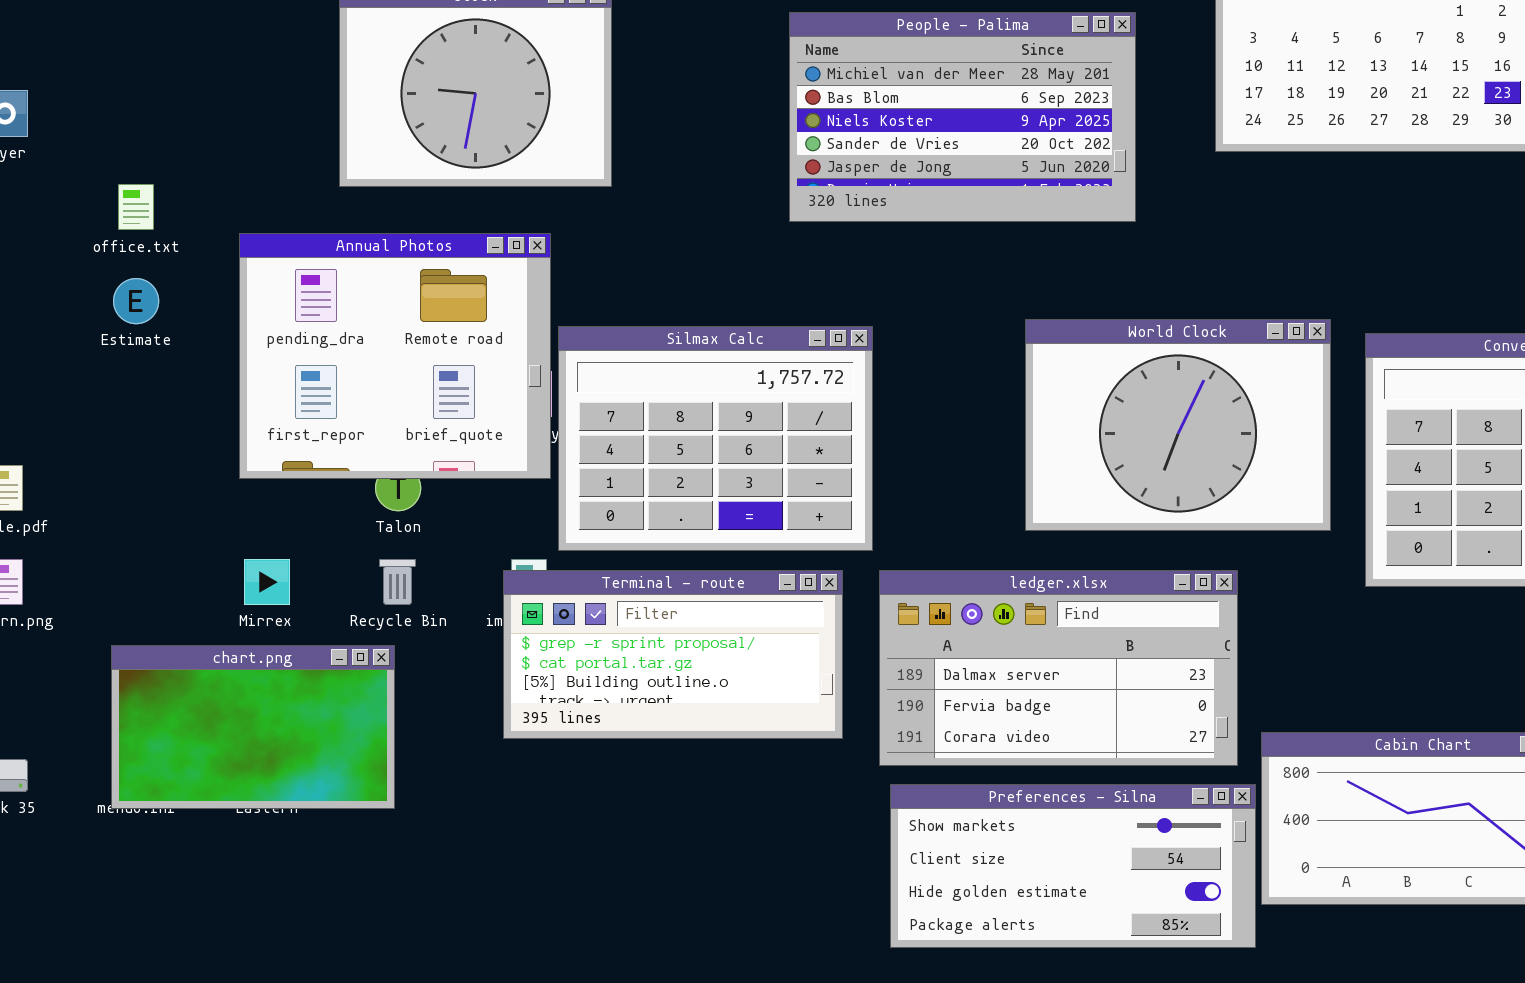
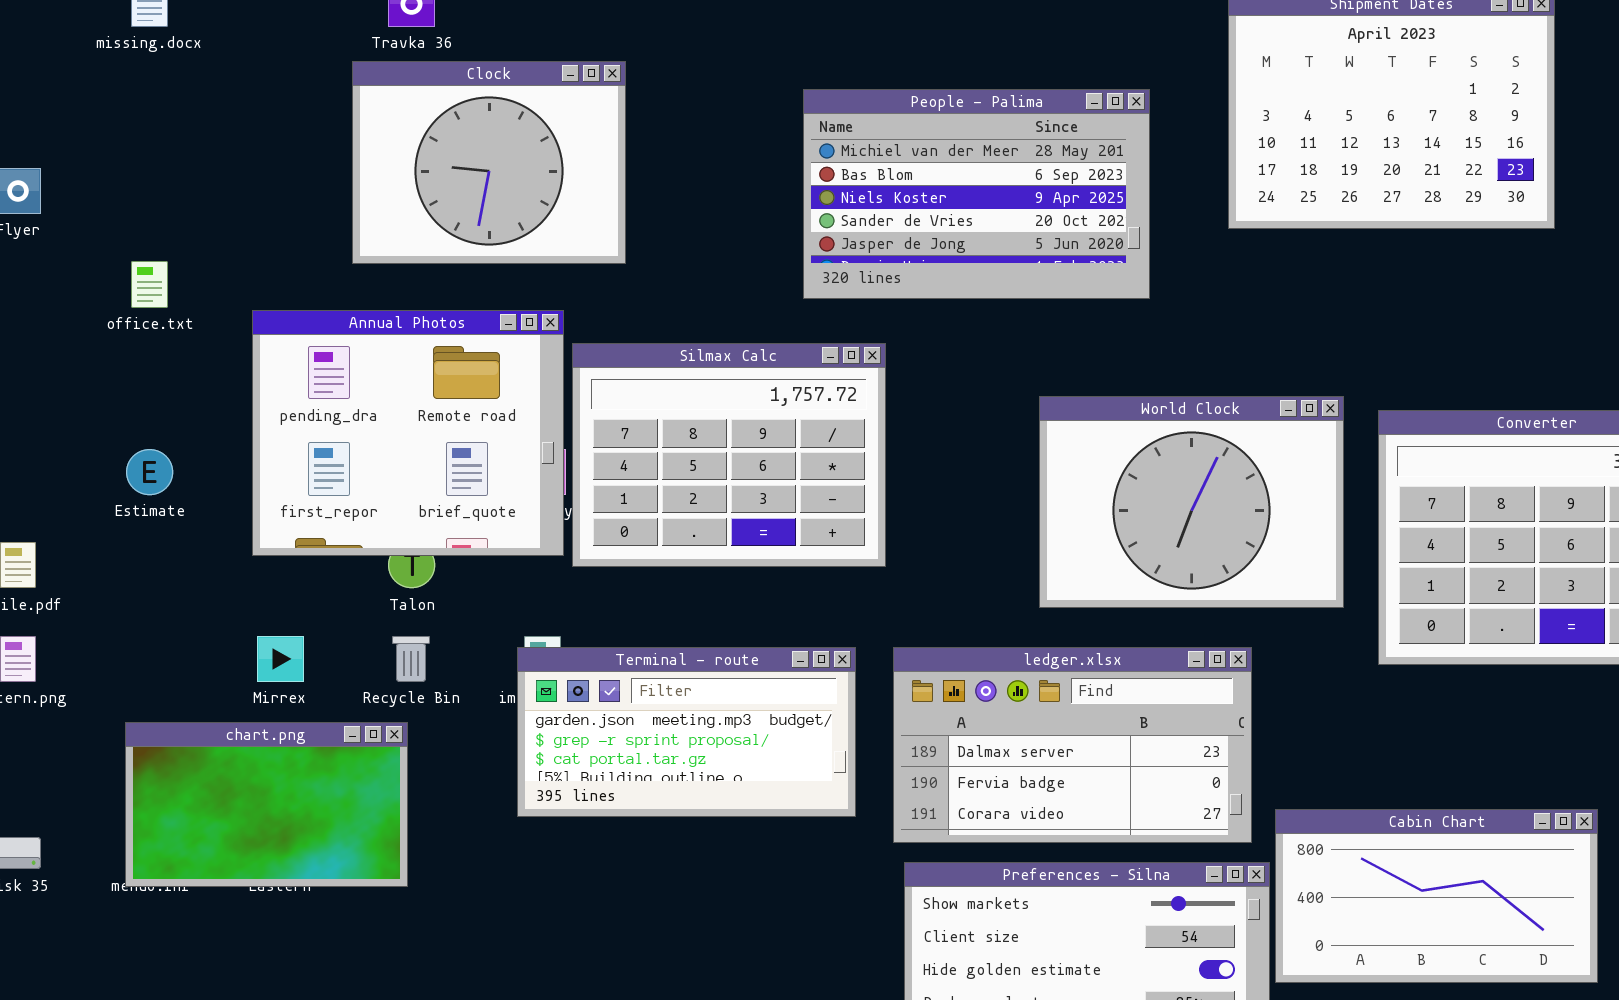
Estimate: [113,278,159,324] -> [126,449,173,495], moved
Silmax Calc: [558,326,873,551] -> [572,343,886,567], moved
Terminal - route: [503,570,843,739] -> [517,647,856,817], scrolled up 1 row

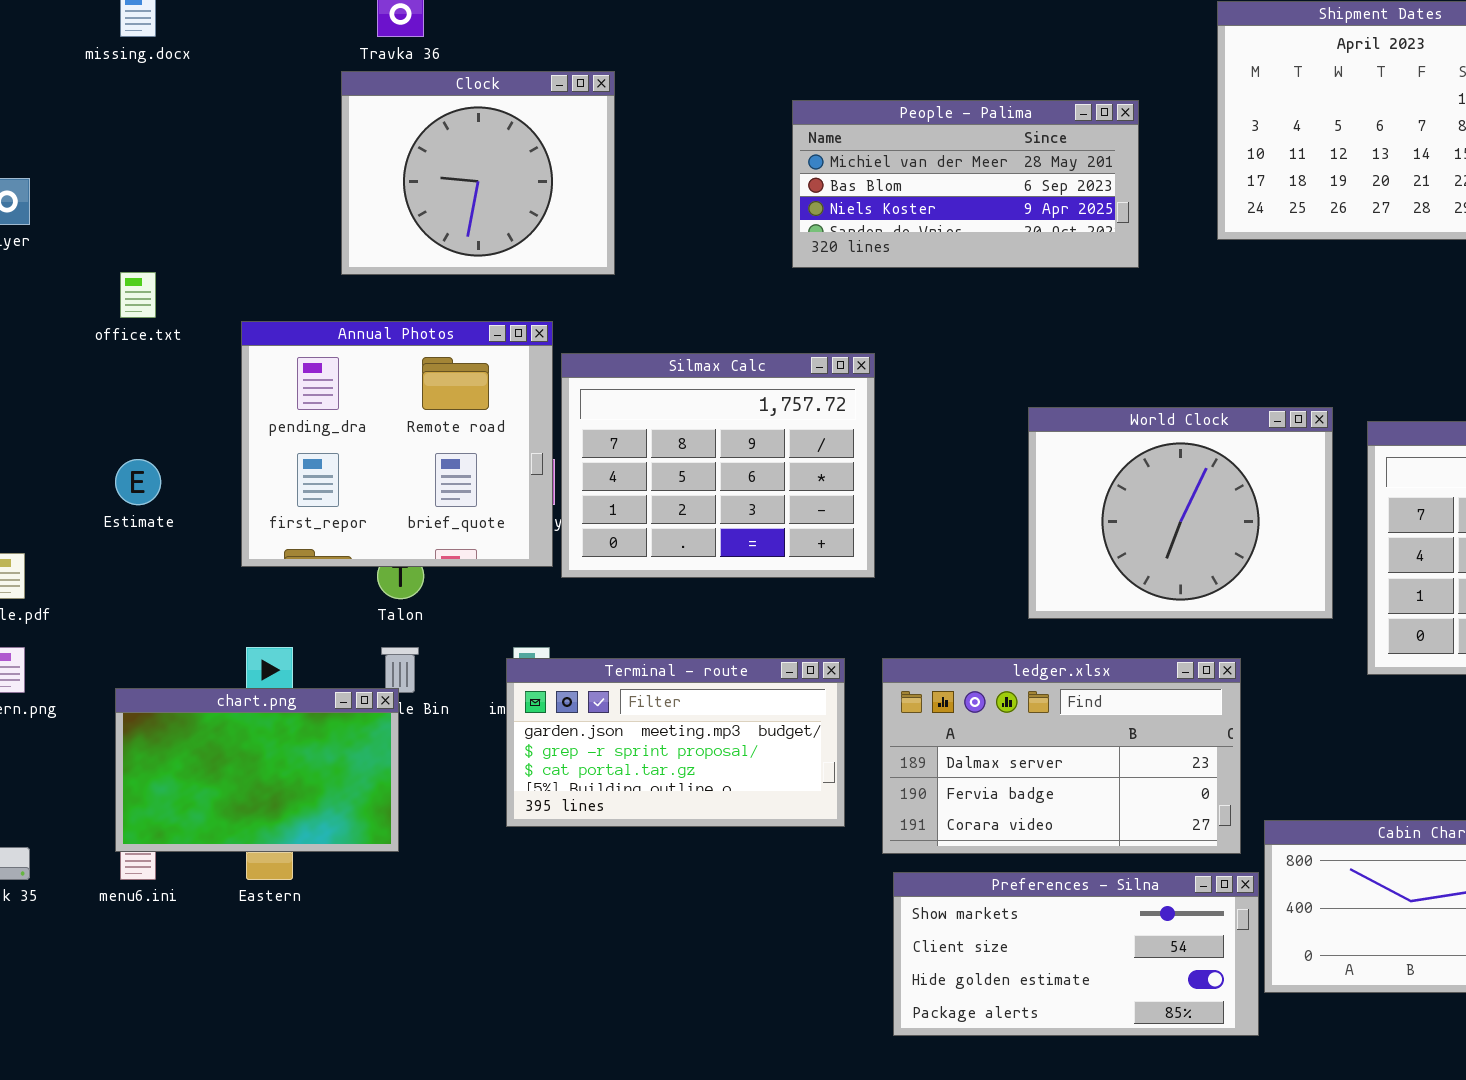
People - Palima: [803,89,1150,299] -> [792,100,1139,268], resized
chart.png: [125,722,408,887] -> [115,688,399,852], moved

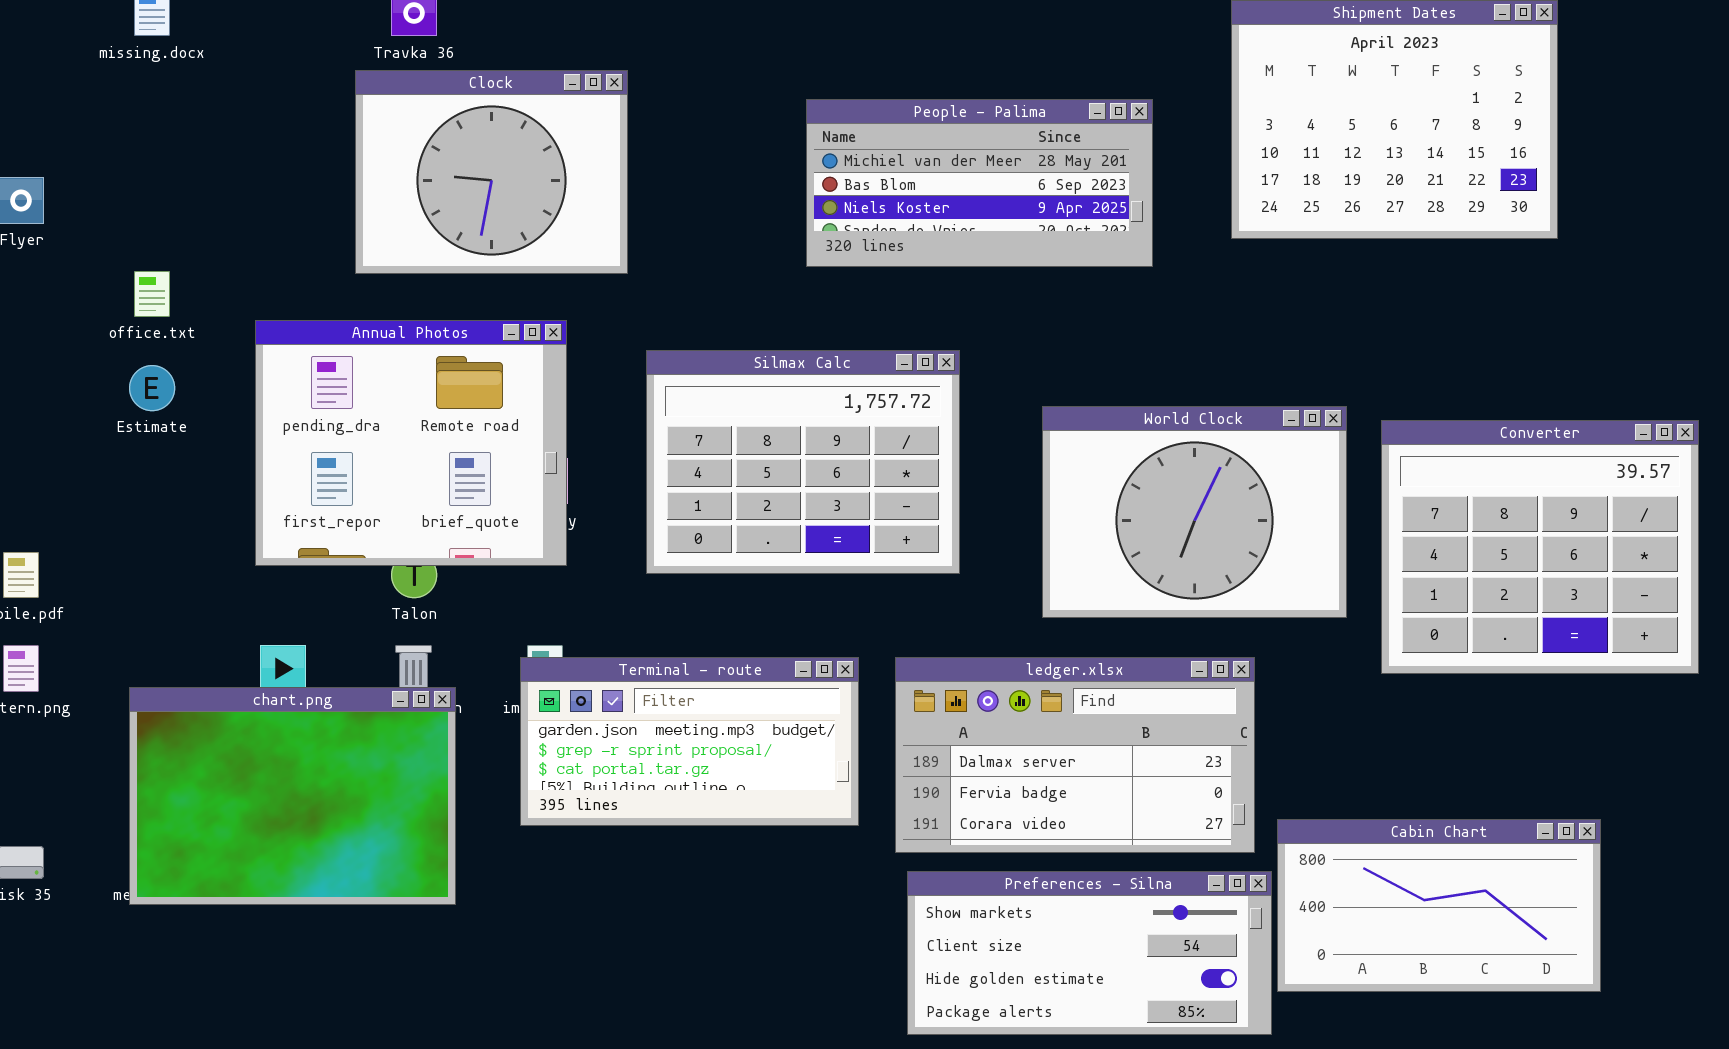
Silmax Calc: [561,353,875,578] -> [646,350,960,574], moved
Estimate: [115,459,161,505] -> [129,365,175,411], moved
chart.png: [115,688,399,852] -> [129,687,456,905], resized

